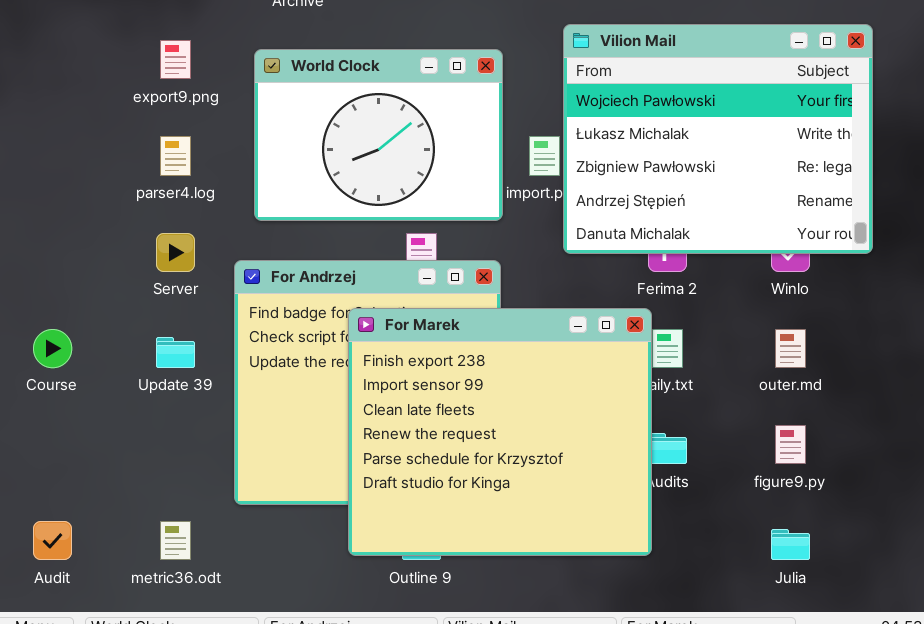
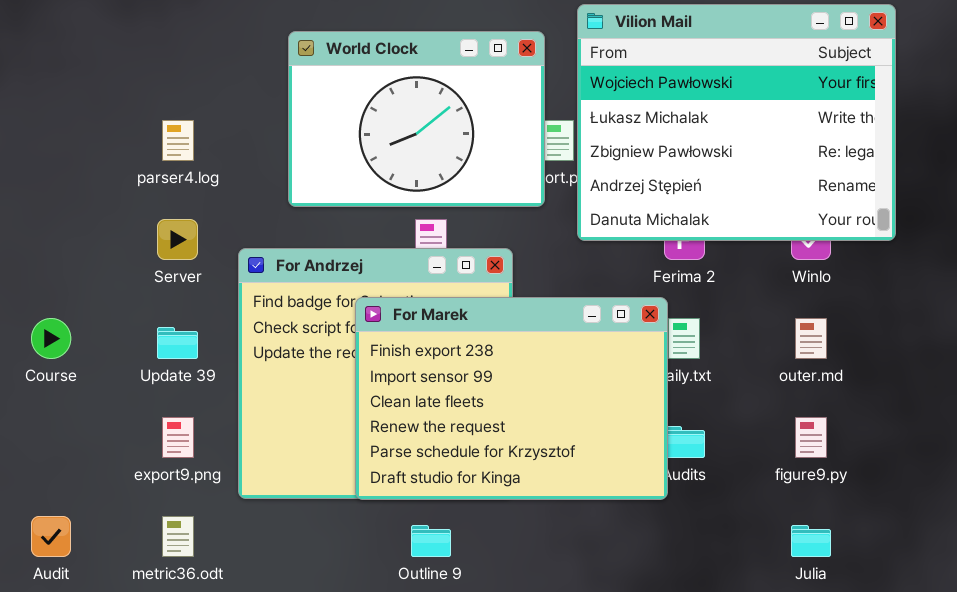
export9.png: [160,40,191,79] -> [162,417,194,458], moved
World Clock: [254,49,503,221] -> [288,31,545,207], moved
For Marek: [348,308,652,556] -> [355,297,668,500], resized

